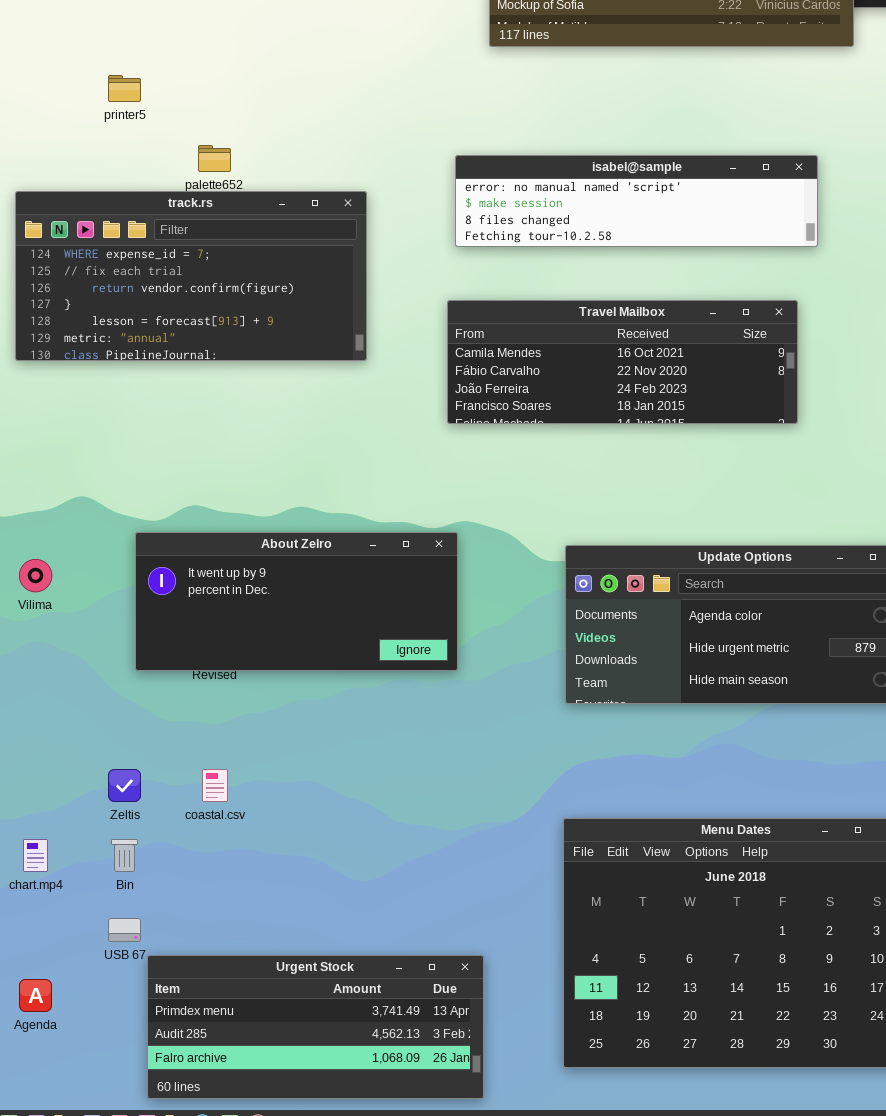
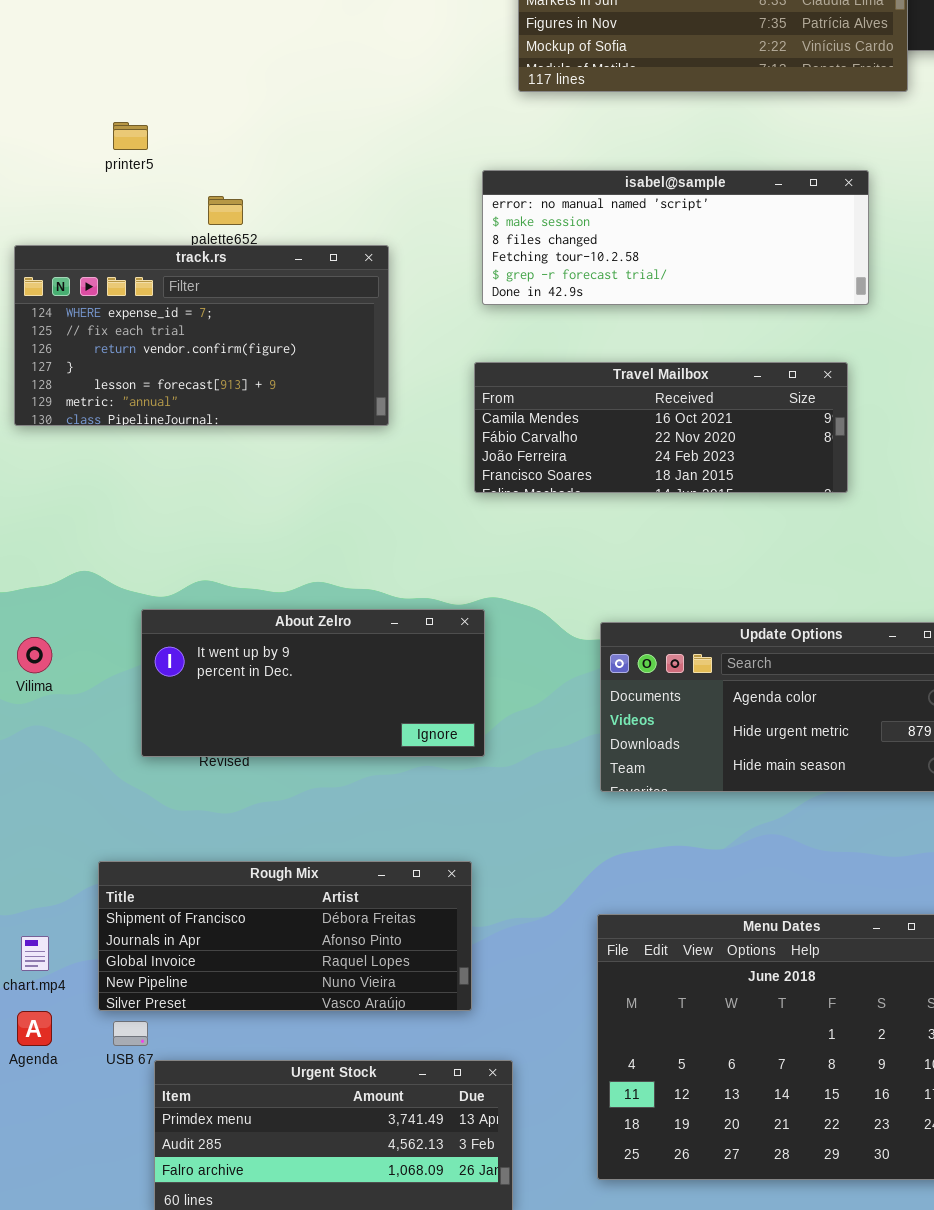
isabel@sample: [455,155,818,247] -> [482,170,869,305], resized
Rough Mix: none -> [98,861,472,1011], opened
Agenda: [19,979,52,1012] -> [17,1011,52,1046], moved

